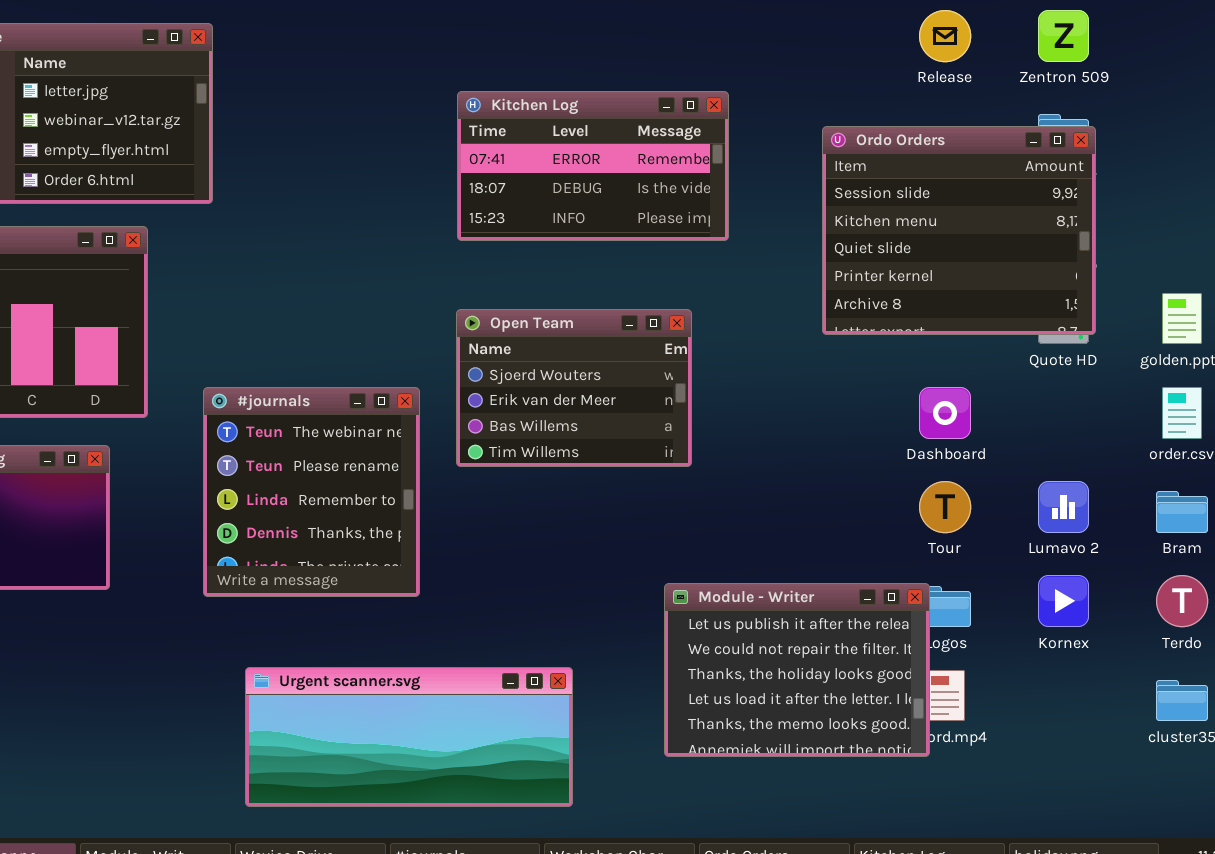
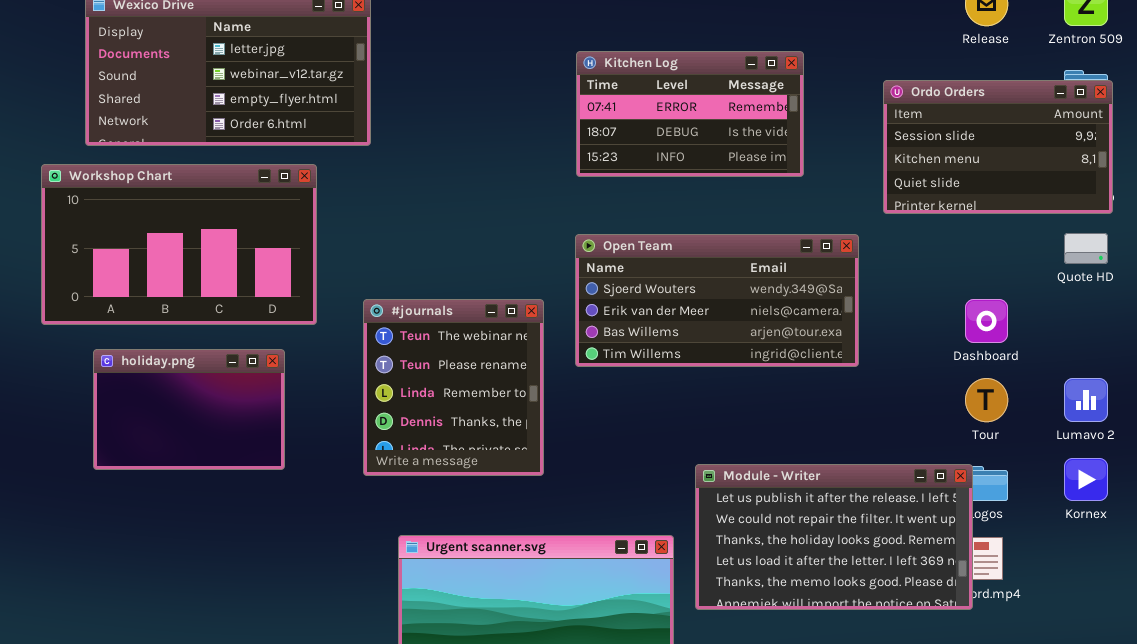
Ordo Orders: [822,126,1096,335] -> [883,80,1113,214], resized
Open Team: [456,309,692,467] -> [575,234,859,367], resized
Module - Writer: [664,583,930,757] -> [695,464,973,610], resized

